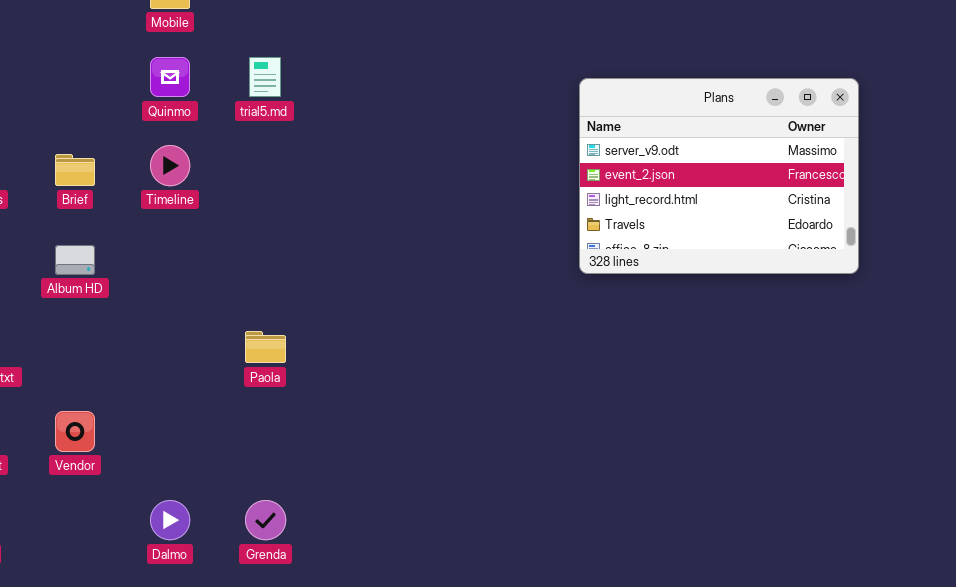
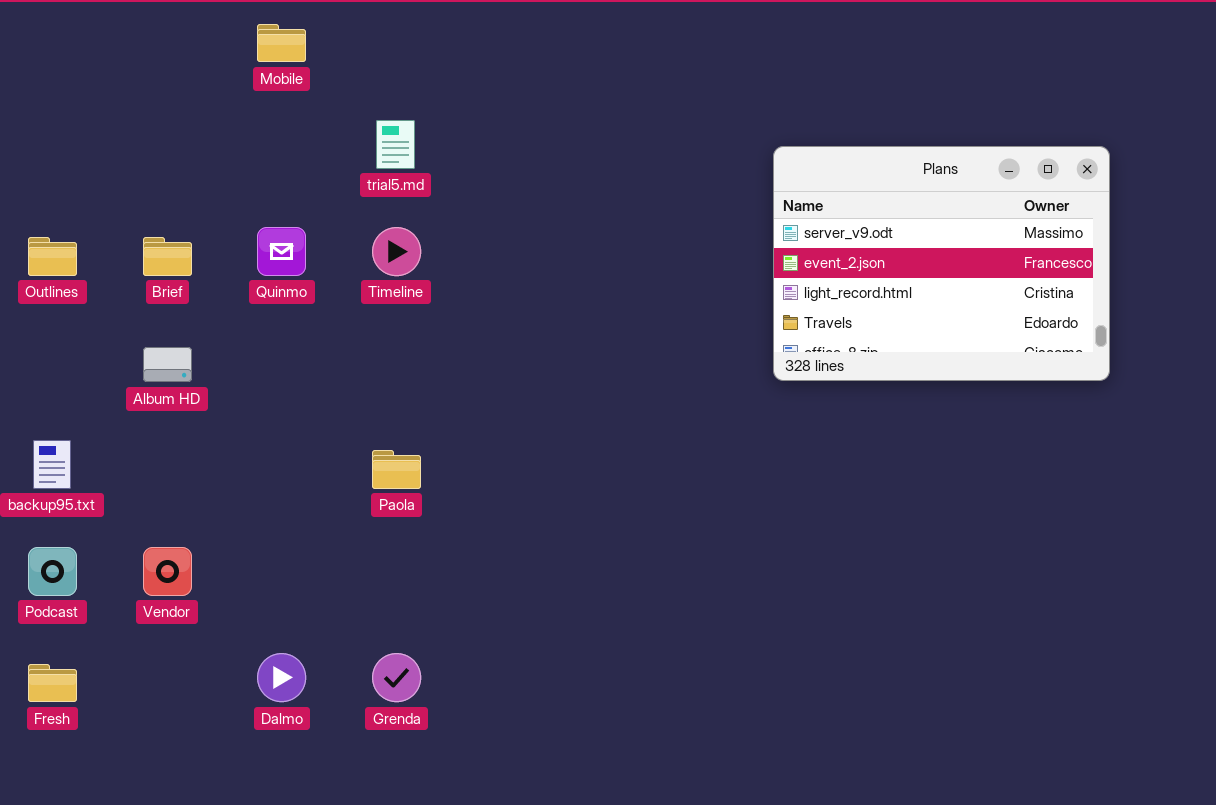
Quinmo: [150,57,190,97] -> [257,227,306,276], moved
Timeline: [150,145,190,186] -> [372,227,421,276], moved

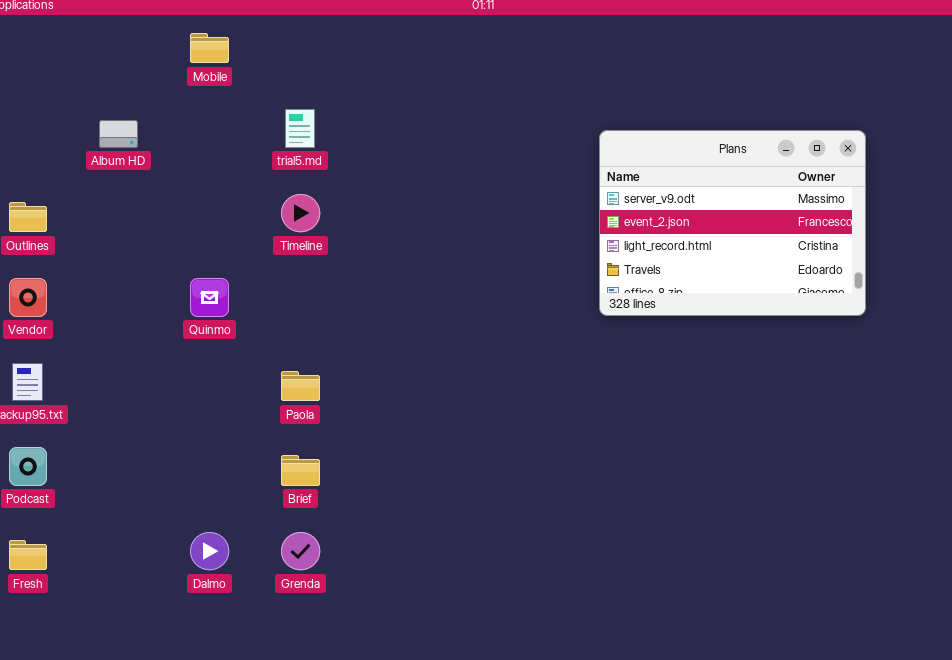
Quinmo: [257,227,306,276] -> [190,278,229,317], moved
Brief: [143,237,192,276] -> [281,455,320,486], moved
Album HD: [143,347,192,382] -> [99,120,138,148], moved
Vendor: [143,547,192,596] -> [9,278,47,317], moved

